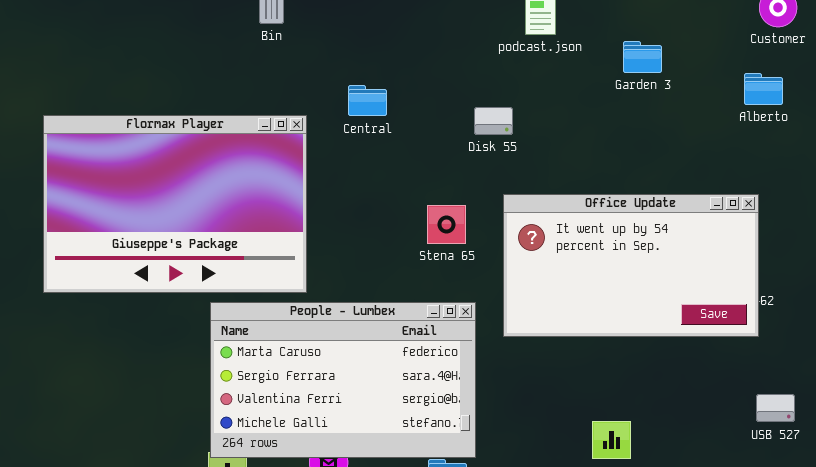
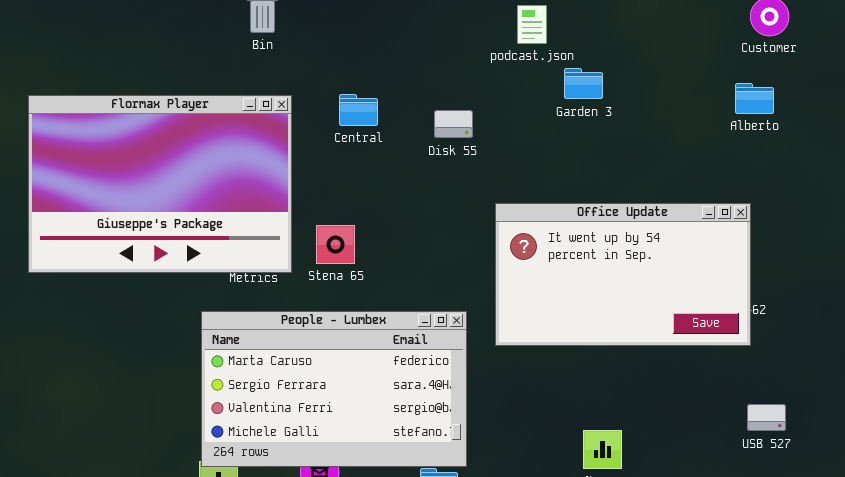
Garden 3: [623,41,662,73] -> [564,68,603,99], moved
Disk 55: [474,107,513,135] -> [434,110,473,138], moved
Flormax Player: [43,115,307,293] -> [28,95,292,273], moved
Stena 65: [427,205,466,244] -> [316,225,355,264], moved

